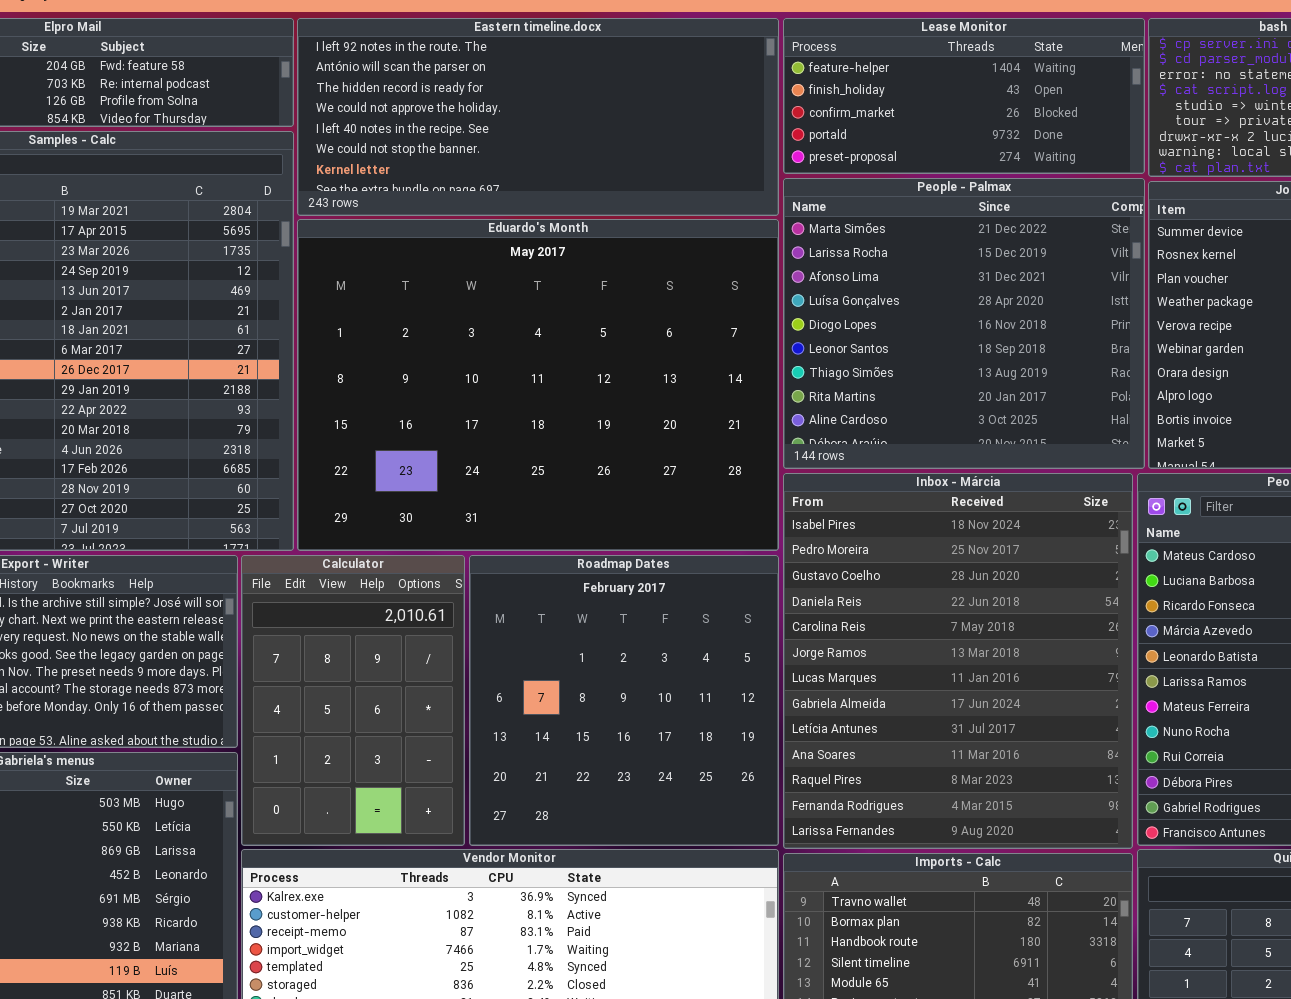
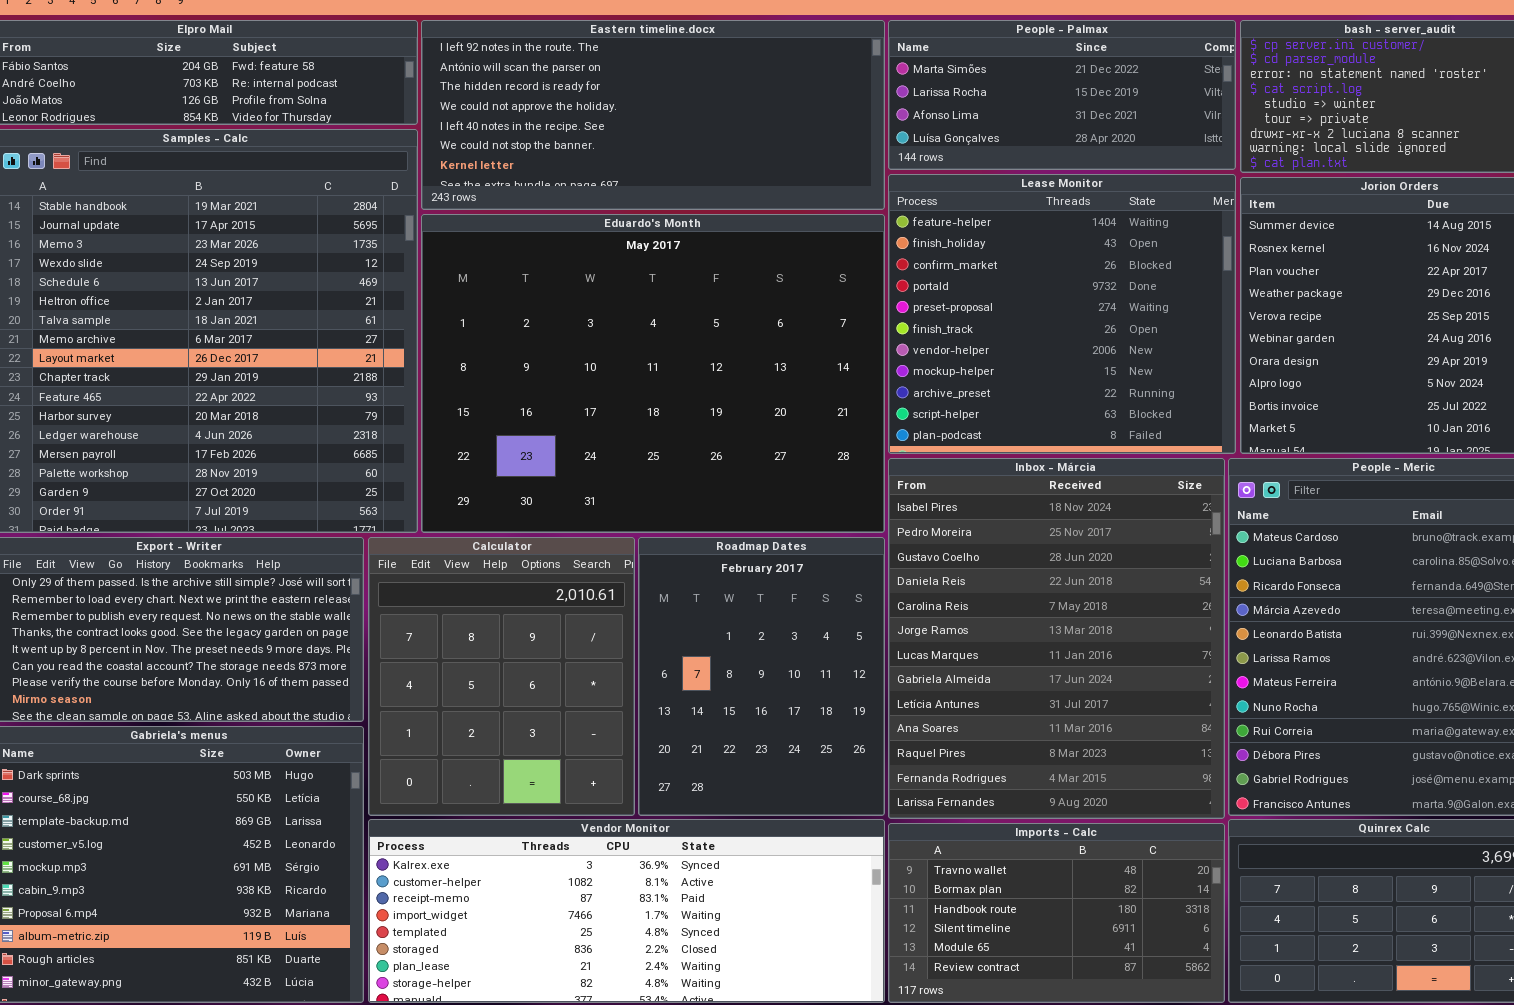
Lease Monitor: [783,18,1145,174] -> [888,174,1236,454], moved, resized
People - Palmax: [783,178,1145,469] -> [888,20,1236,170], moved, resized
Calculator: [241,555,465,846] -> [368,537,635,816], resized
Roadmap Dates: [469,555,779,846] -> [638,537,885,816], resized

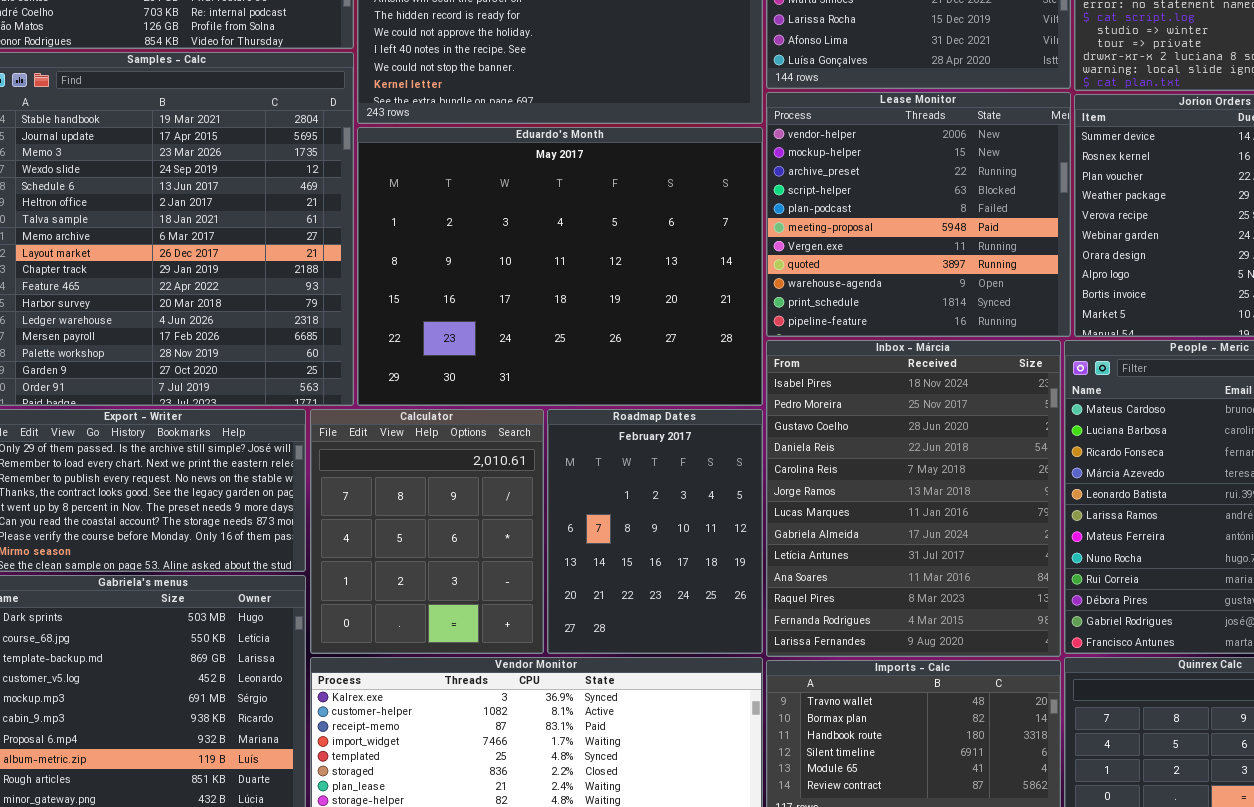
Lease Monitor: [888,174,1236,454] -> [766,92,1071,337], scrolled down 6 rows

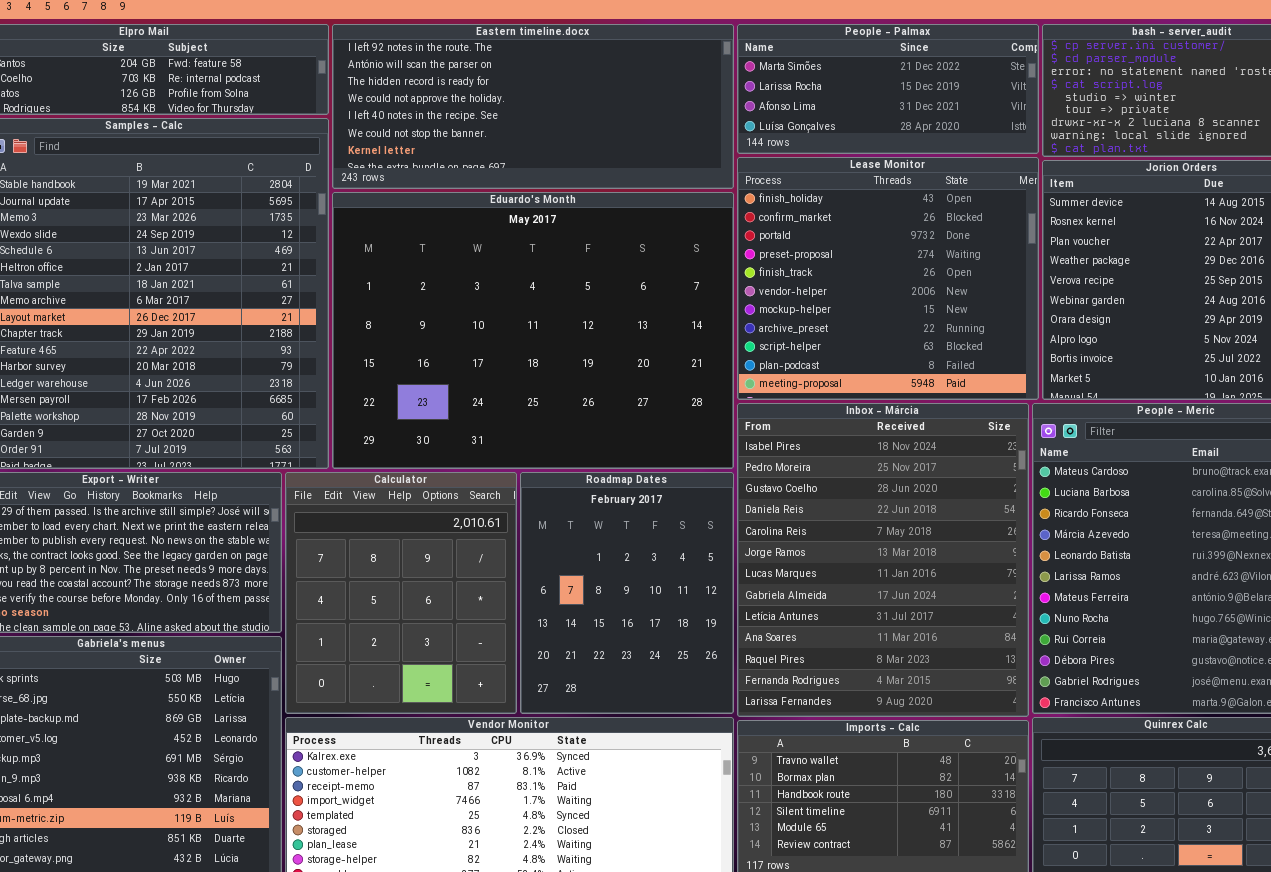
Lease Monitor: [766,92,1071,337] -> [737,157,1039,400], scrolled up 5 rows

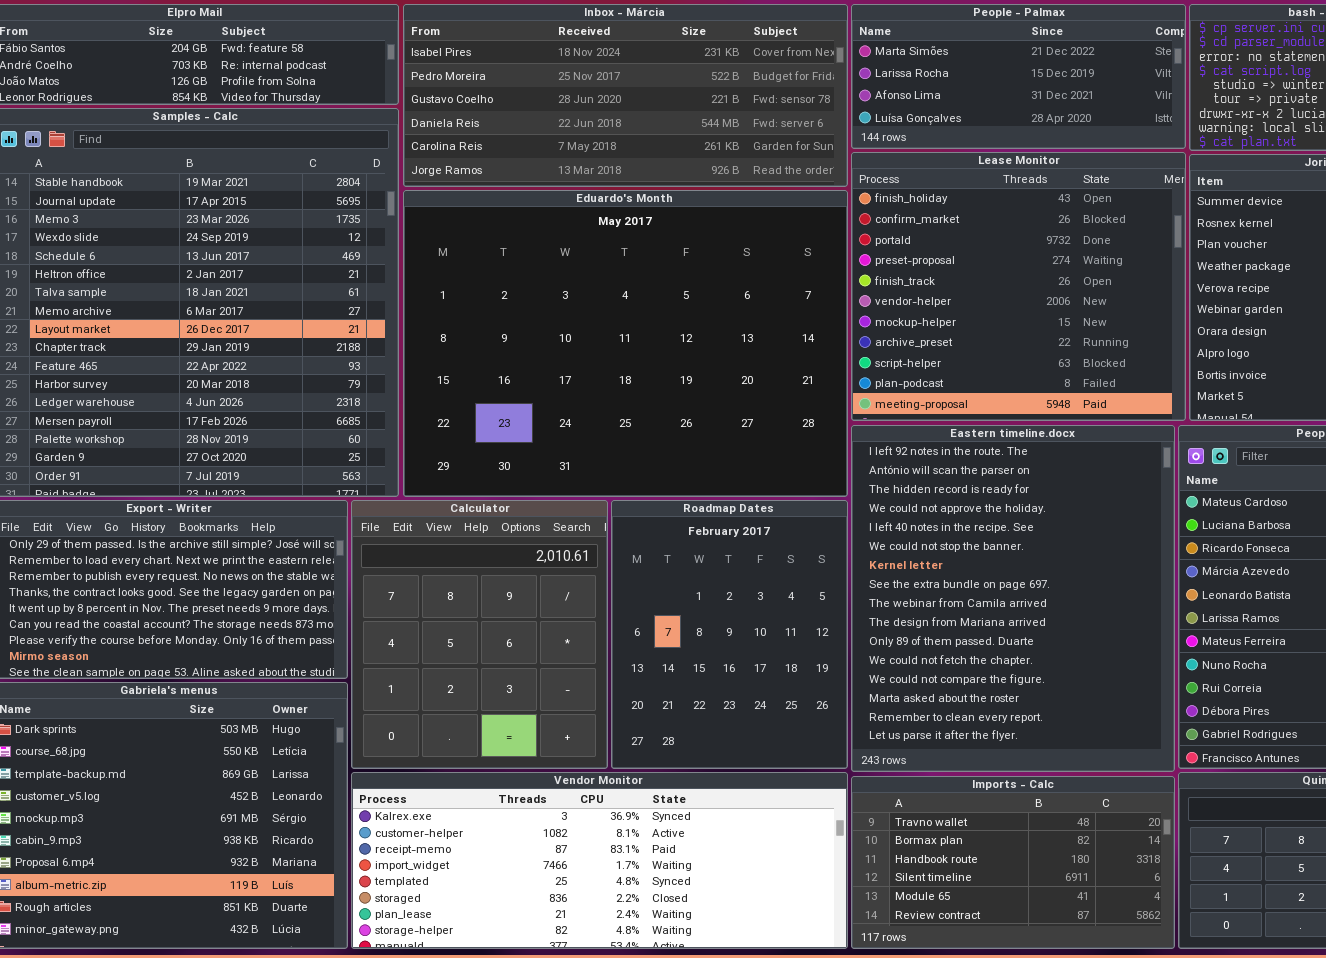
Eastern timeline.docx: [332,24,734,189] -> [851,425,1175,772], moved, resized
Inbox - Márcia: [737,403,1029,717] -> [403,4,848,187], moved, resized

